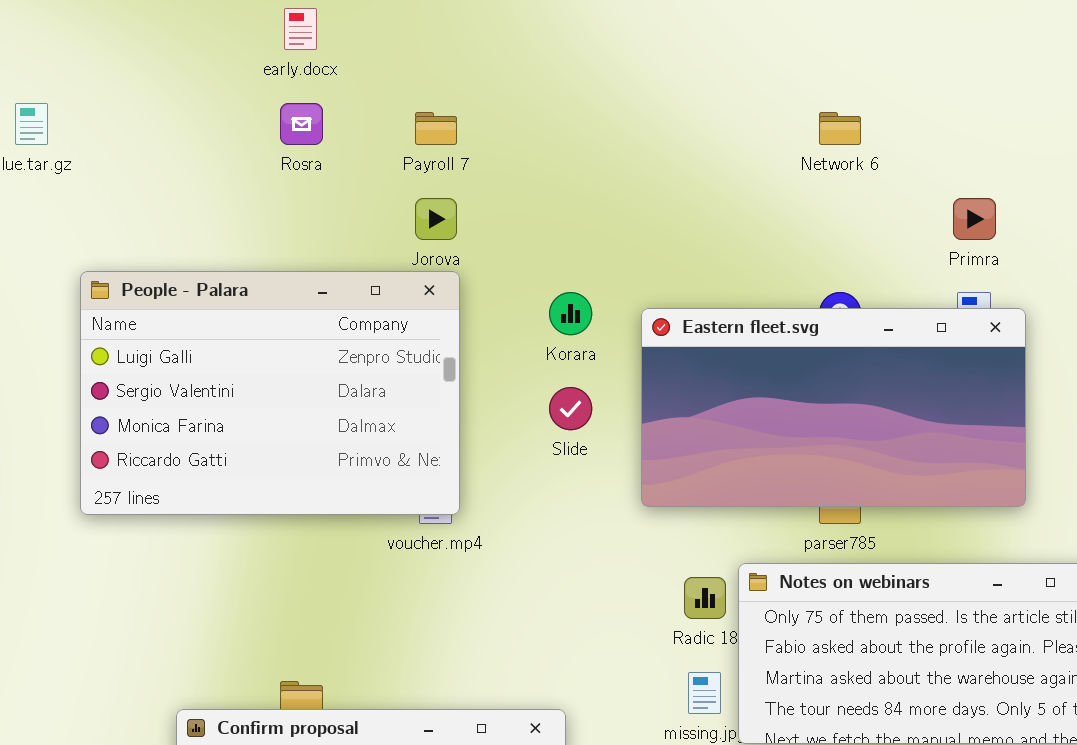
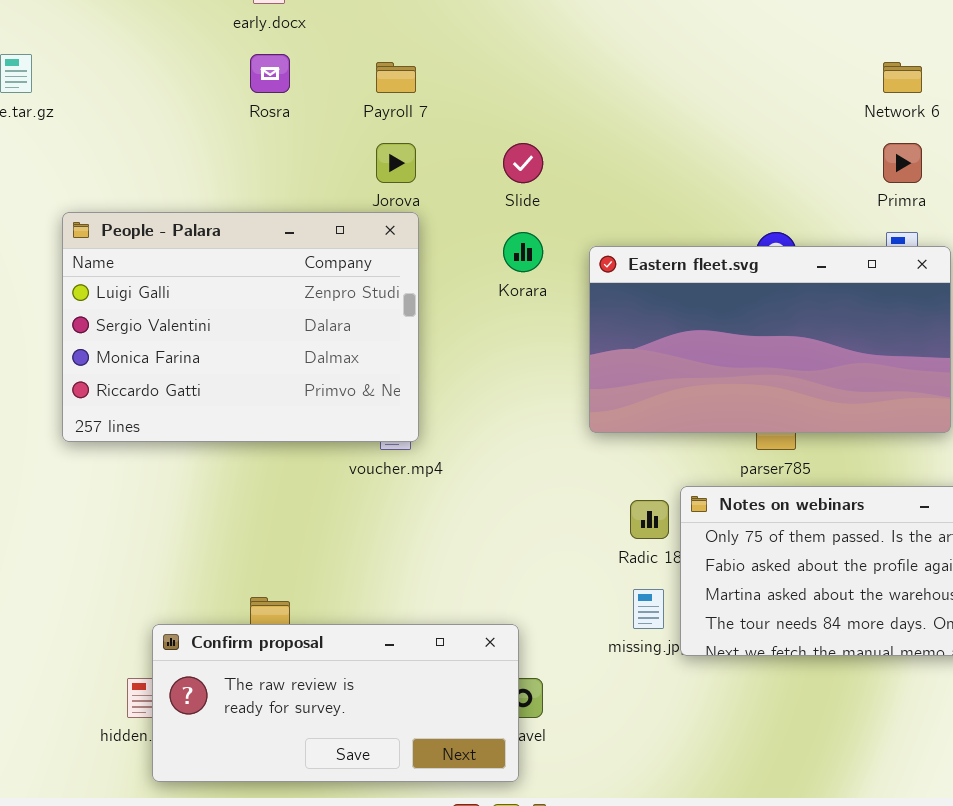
Network 6: [819,112,861,145] -> [883,62,922,93], moved
Slide: [549,387,592,430] -> [503,143,543,183], moved

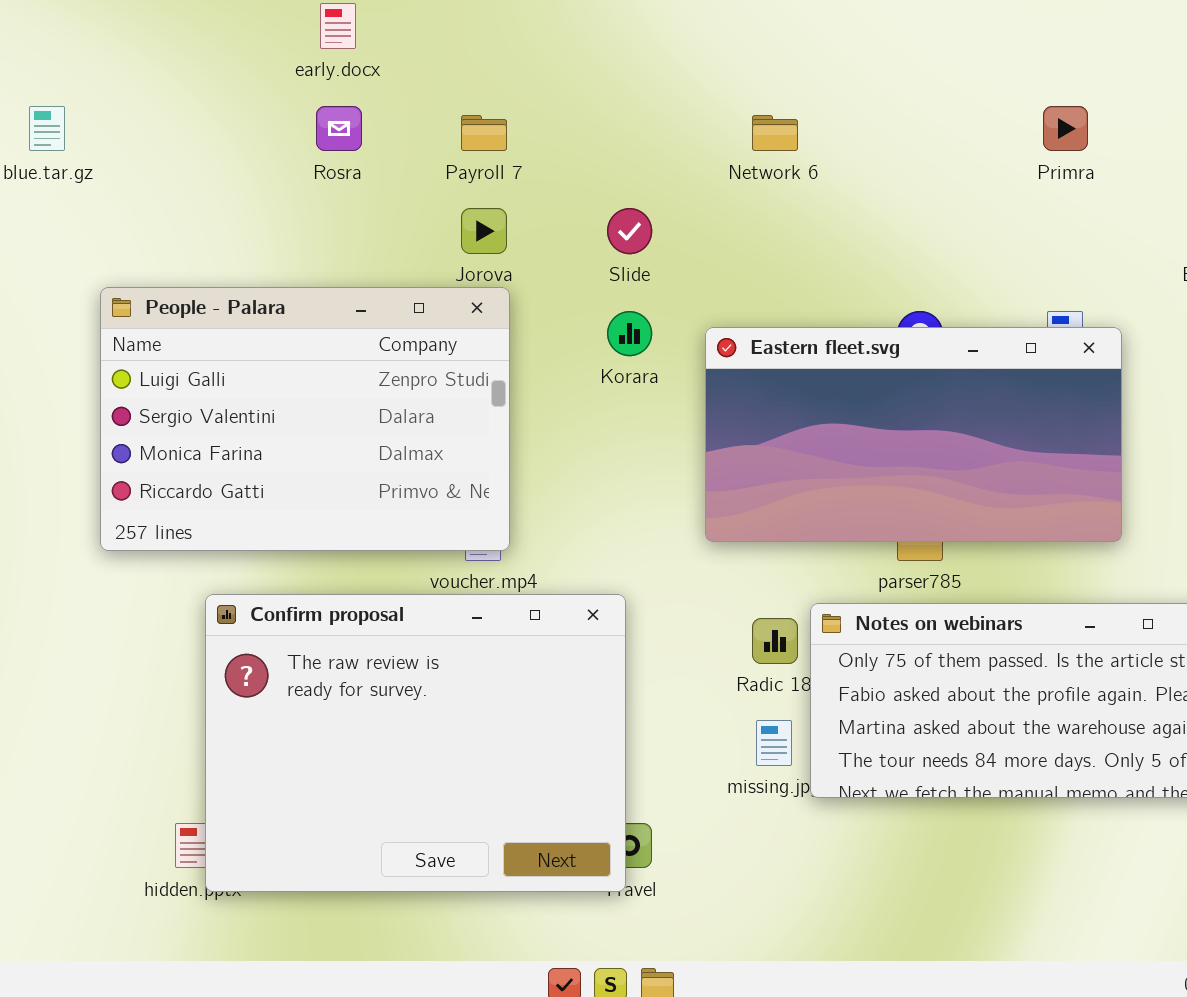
Network 6: [883,62,922,93] -> [752,115,798,151], moved
Primra: [883,143,922,183] -> [1043,106,1088,151], moved
Confirm proposal: [152,624,519,782] -> [205,594,626,892], moved, resized

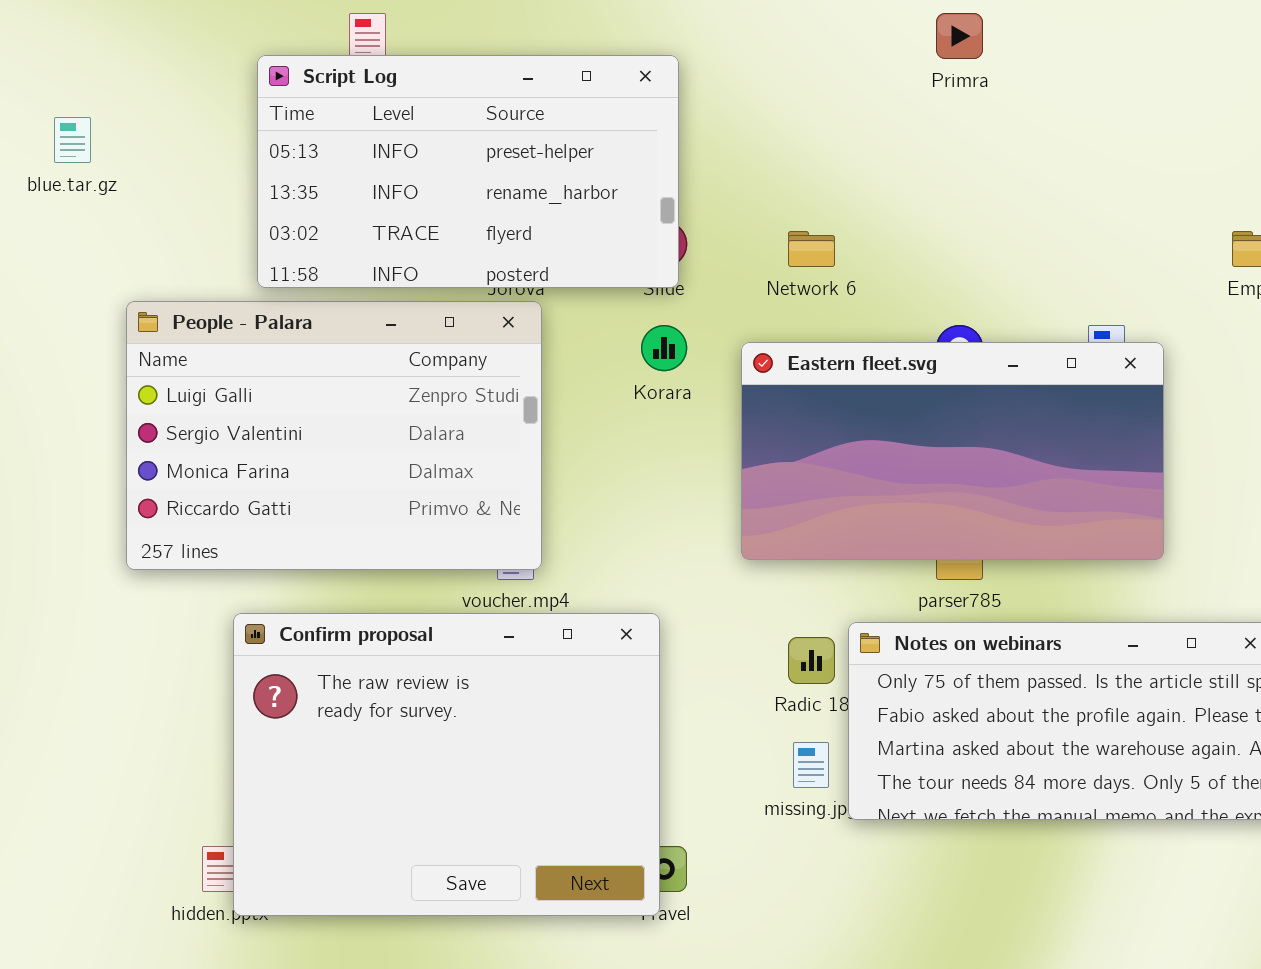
Script Log: none -> [257,55,679,288], opened
Primra: [1043,106,1088,151] -> [936,13,983,59], moved
Network 6: [752,115,798,151] -> [788,231,835,267], moved

